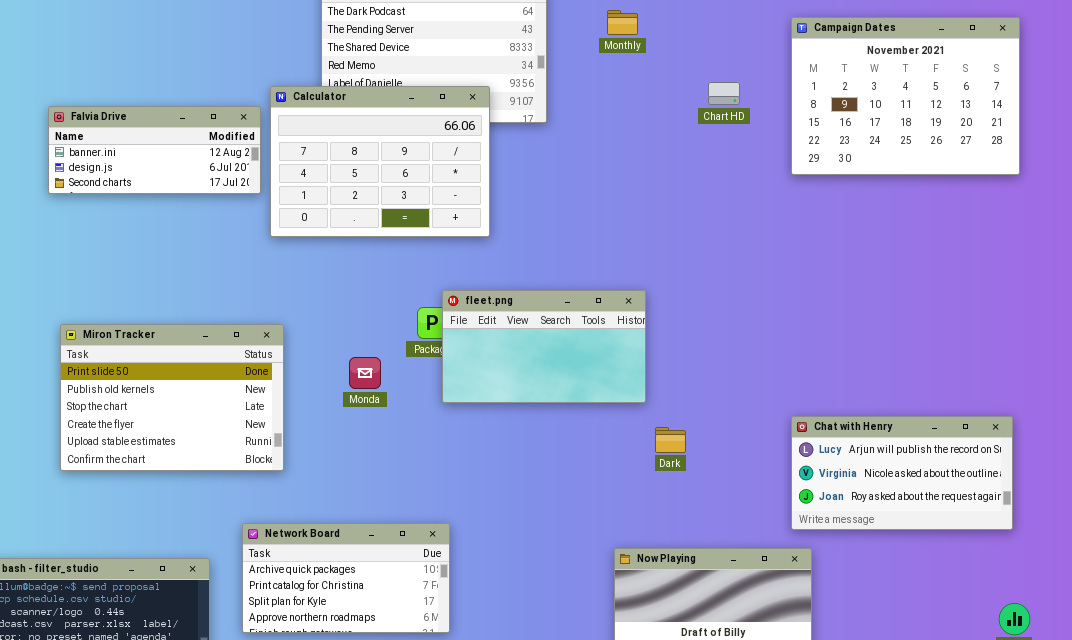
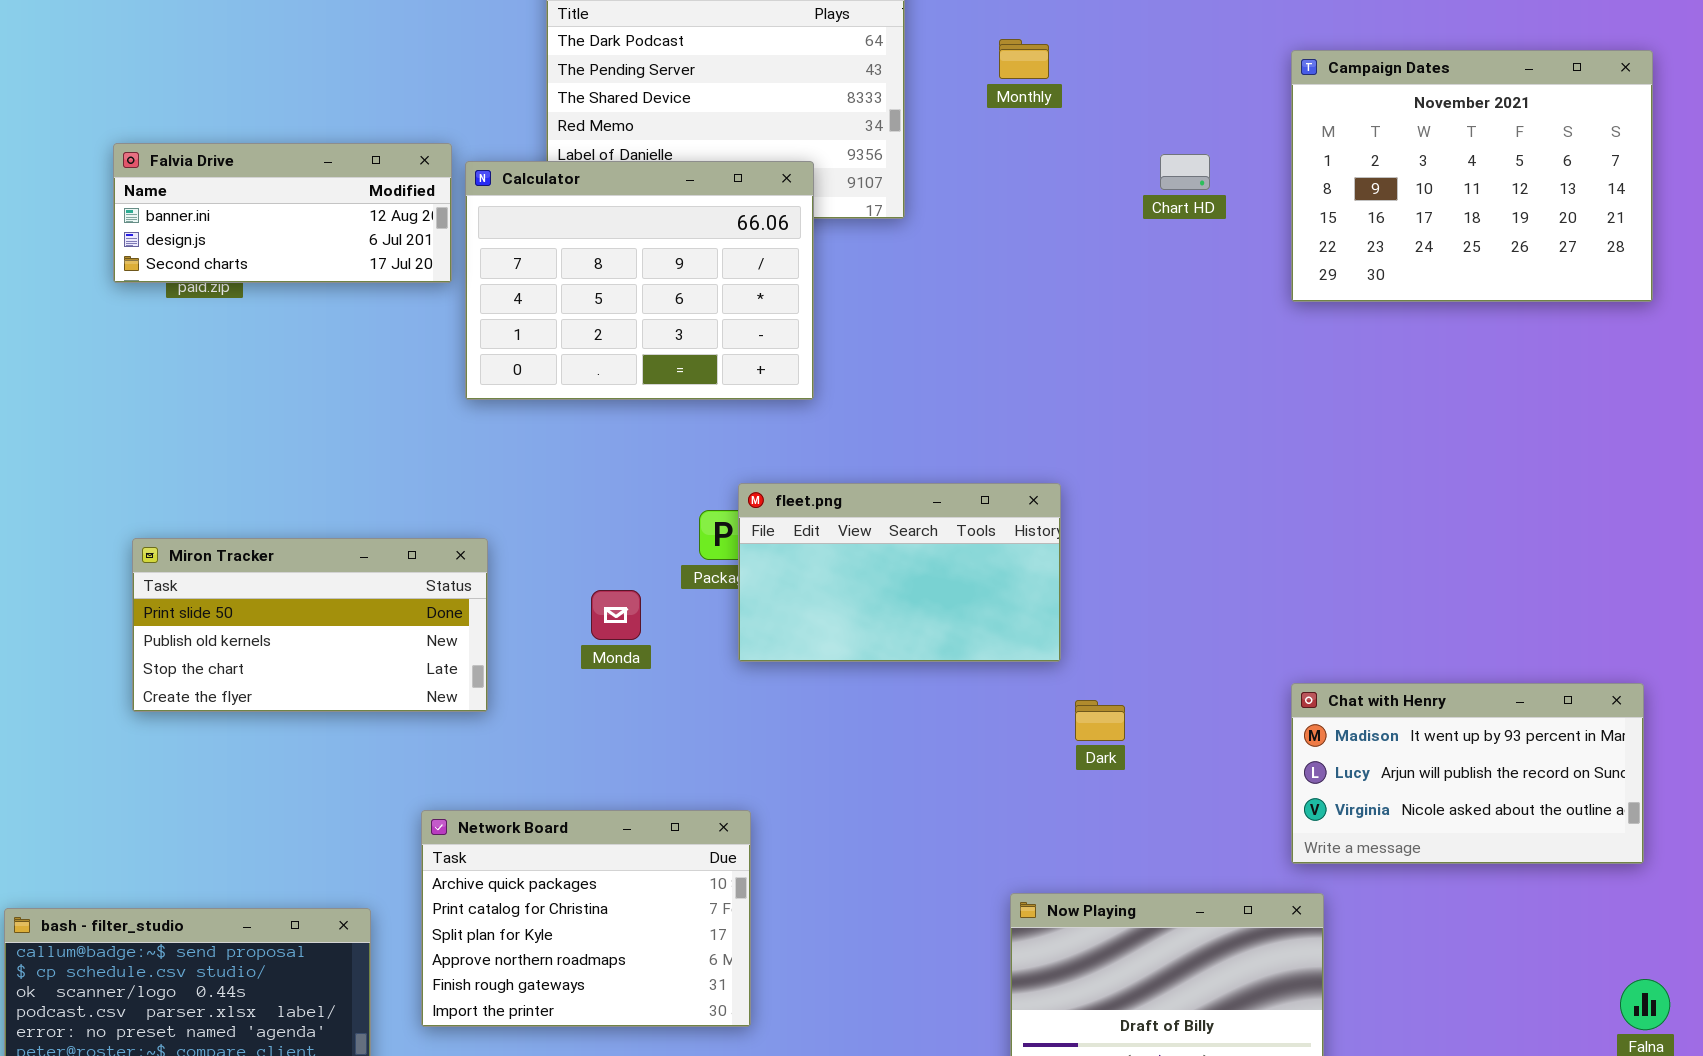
Falvia Drive: [48,106,261,194] -> [113,143,452,283], moved
Miron Tracker: [60,324,284,471] -> [132,538,488,712], resized
Chat with Henry: [791,416,1013,530] -> [1291,683,1644,864], scrolled up 1 row
Network Board: [242,523,450,633] -> [421,810,751,1027], resized

